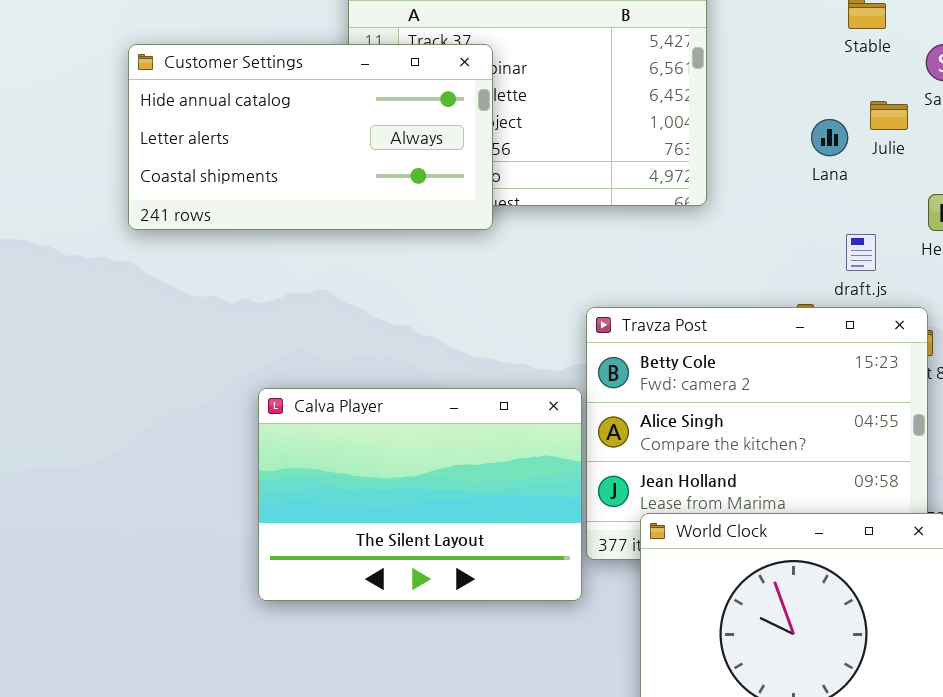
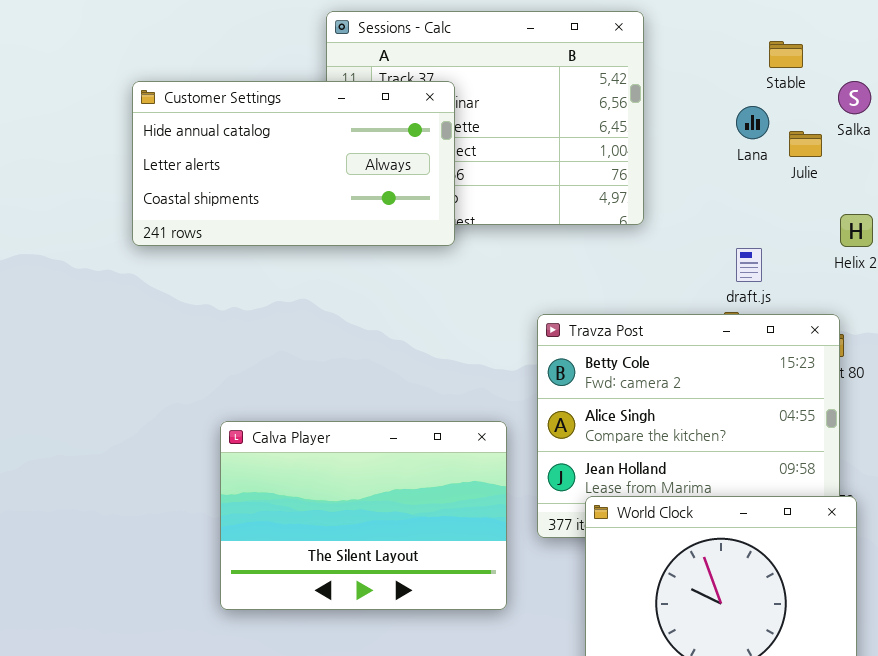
Lana: [811,119,848,156] -> [736,106,769,139], moved
draft.js: [846,234,876,271] -> [736,248,762,282], moved
Calva Player: [258,388,582,601] -> [220,421,507,610], moved

